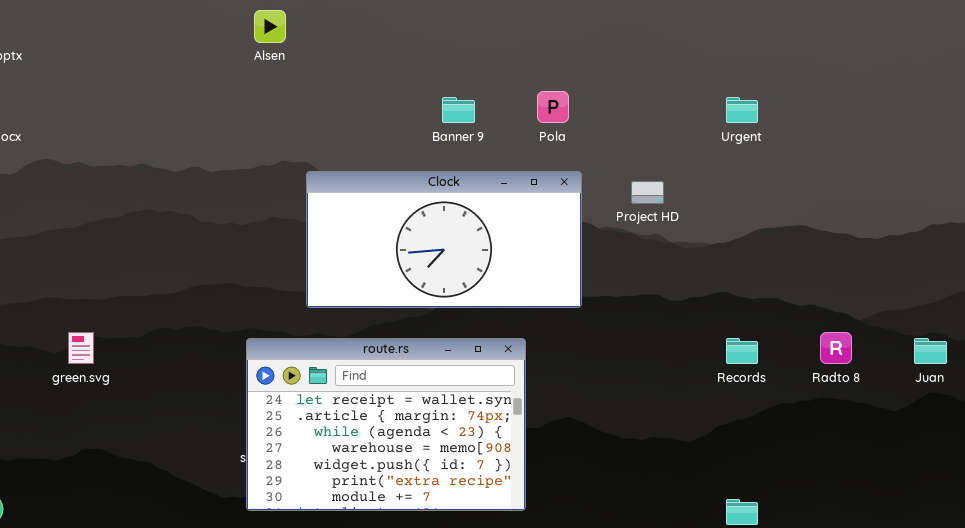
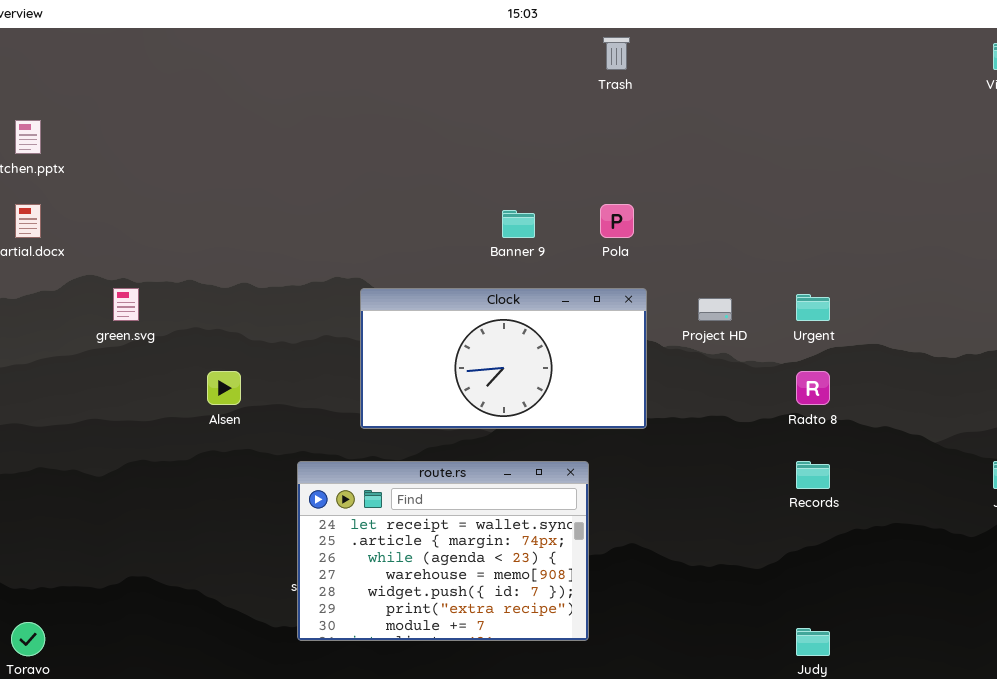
Alsen: [254,10,286,43] -> [207,371,241,405], moved
Urgent: [726,97,758,123] -> [796,294,830,321], moved
green.svg: [68,332,94,364] -> [113,288,139,321], moved
Radto 8: [820,332,852,364] -> [796,371,830,405], moved

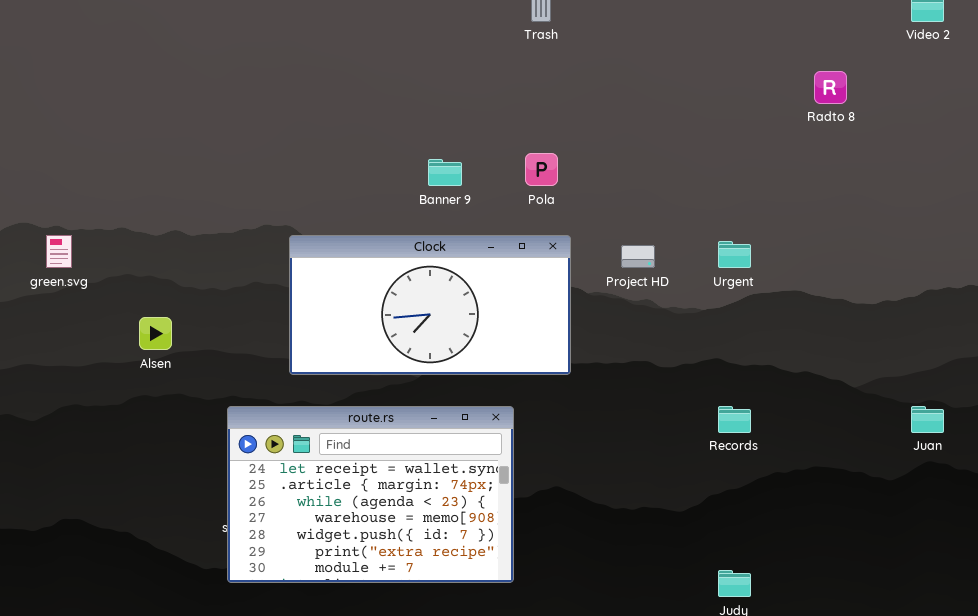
Radto 8: [796,371,830,405] -> [814,71,847,104], moved

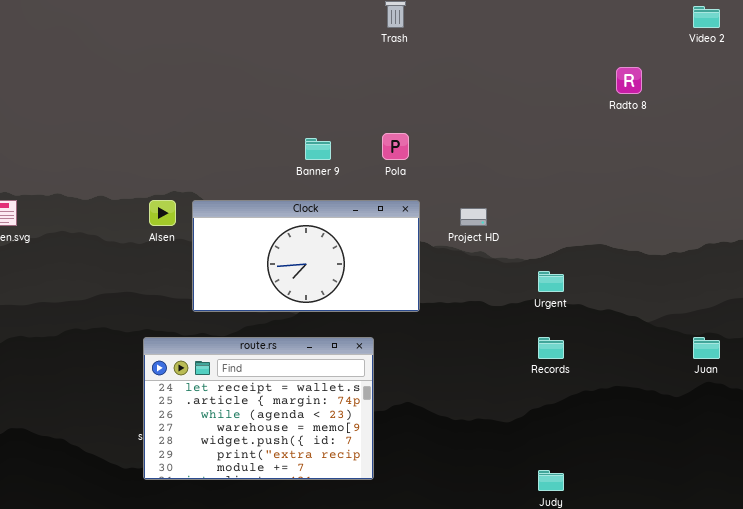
Urgent: [718,241,751,268] -> [538,271,564,292], moved
Alsen: [139,317,172,350] -> [149,200,176,226], moved

